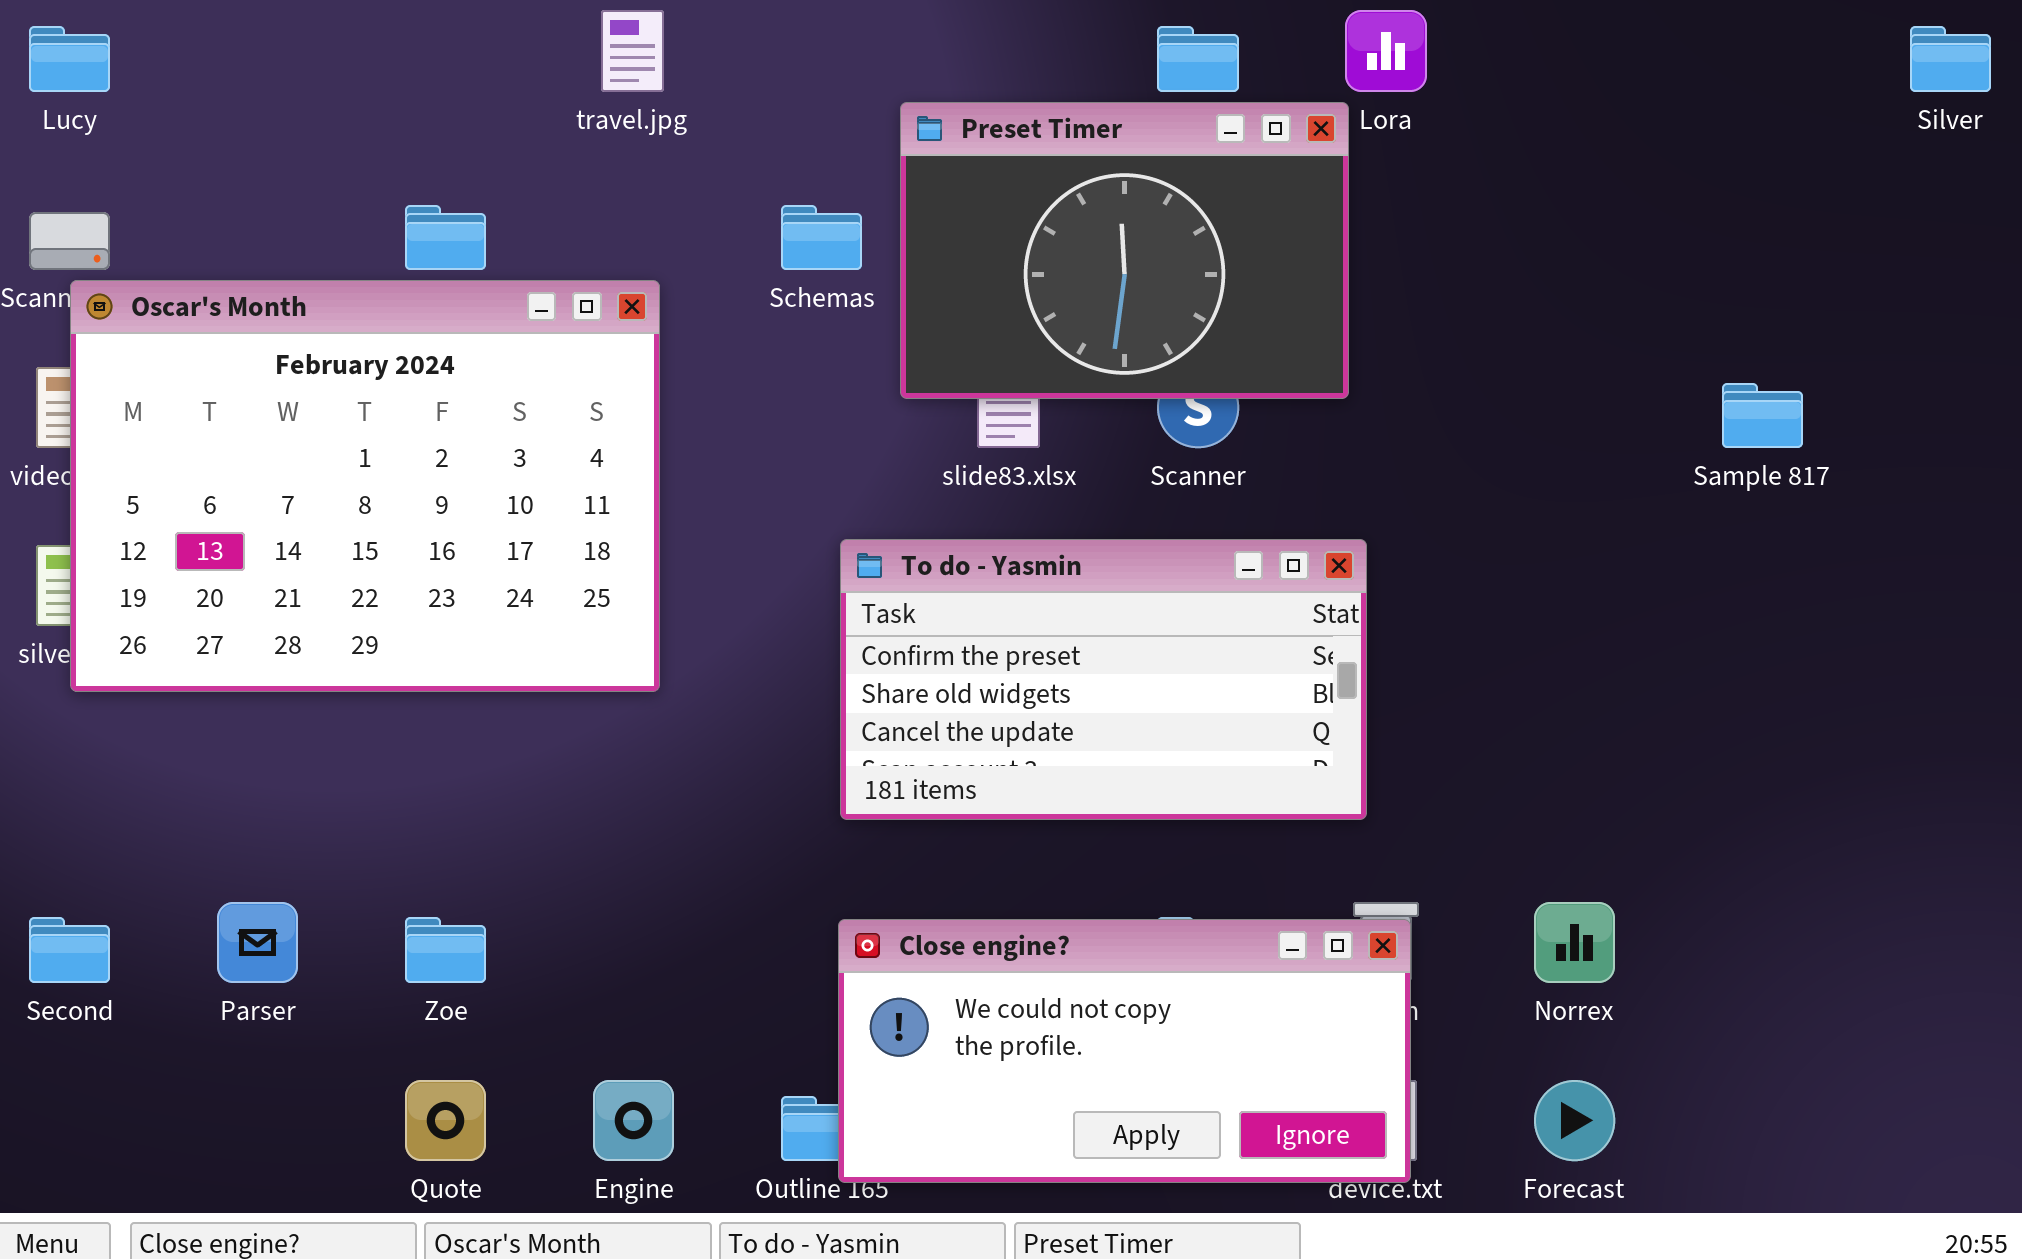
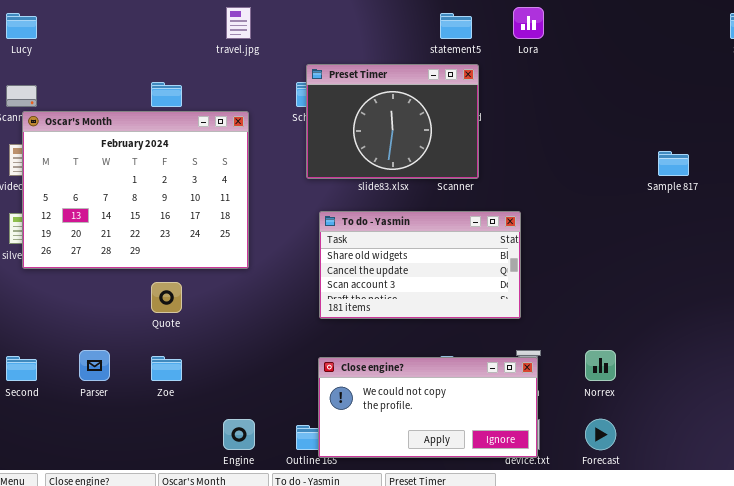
Preset Timer: [900,102,1349,399] -> [306,64,479,179], moved
To do - Yasmin: [840,539,1367,820] -> [319,211,521,319], scrolled down 1 row
Quote: [405,1080,486,1161] -> [151,282,182,313], moved

